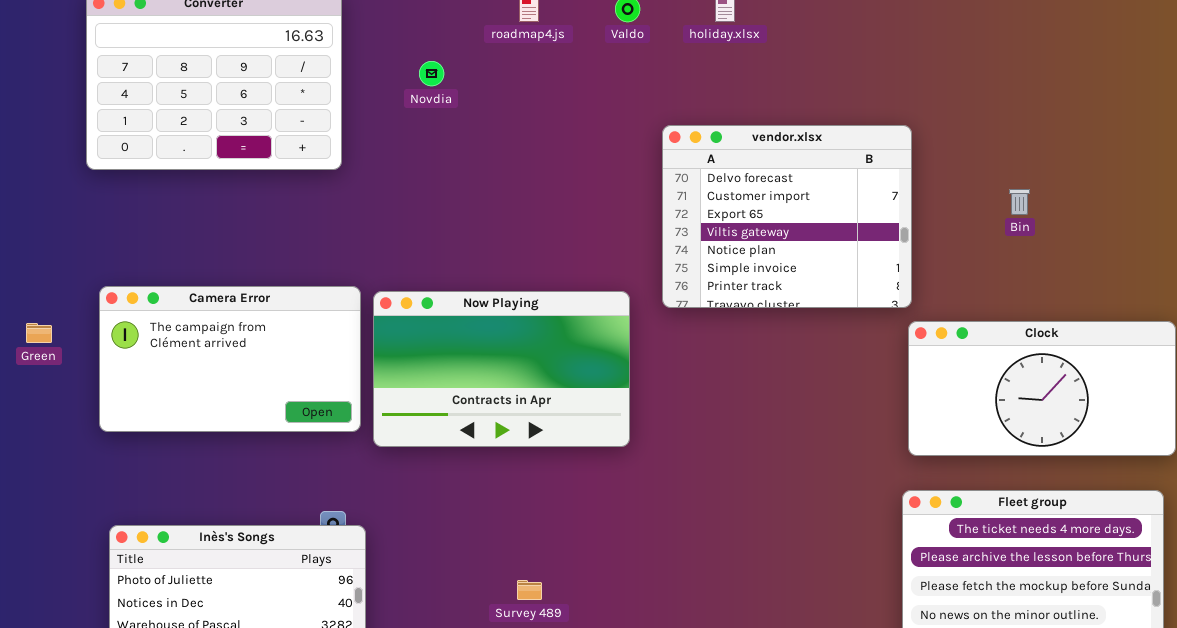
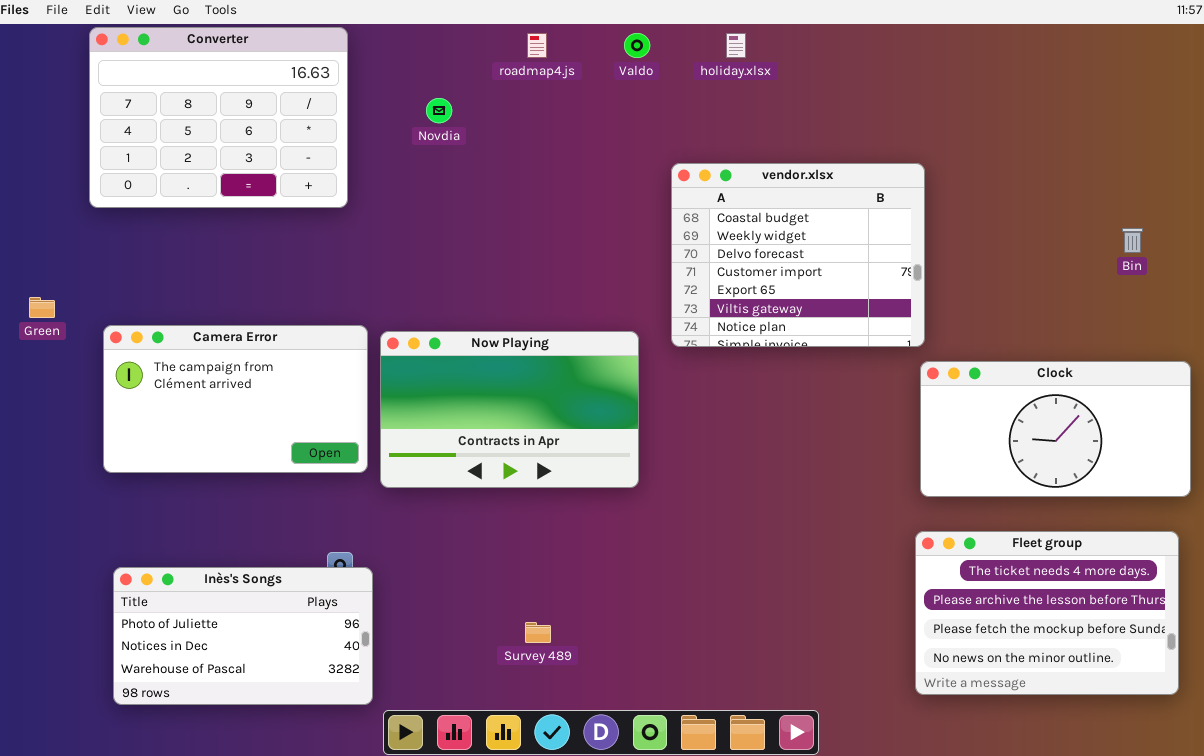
vendor.xlsx: [662,125,912,308] -> [671,163,925,347], scrolled up 2 rows
Bin: [1009,189,1030,215] -> [1122,228,1143,253], moved
Green: [26,323,52,343] -> [29,297,55,318], moved

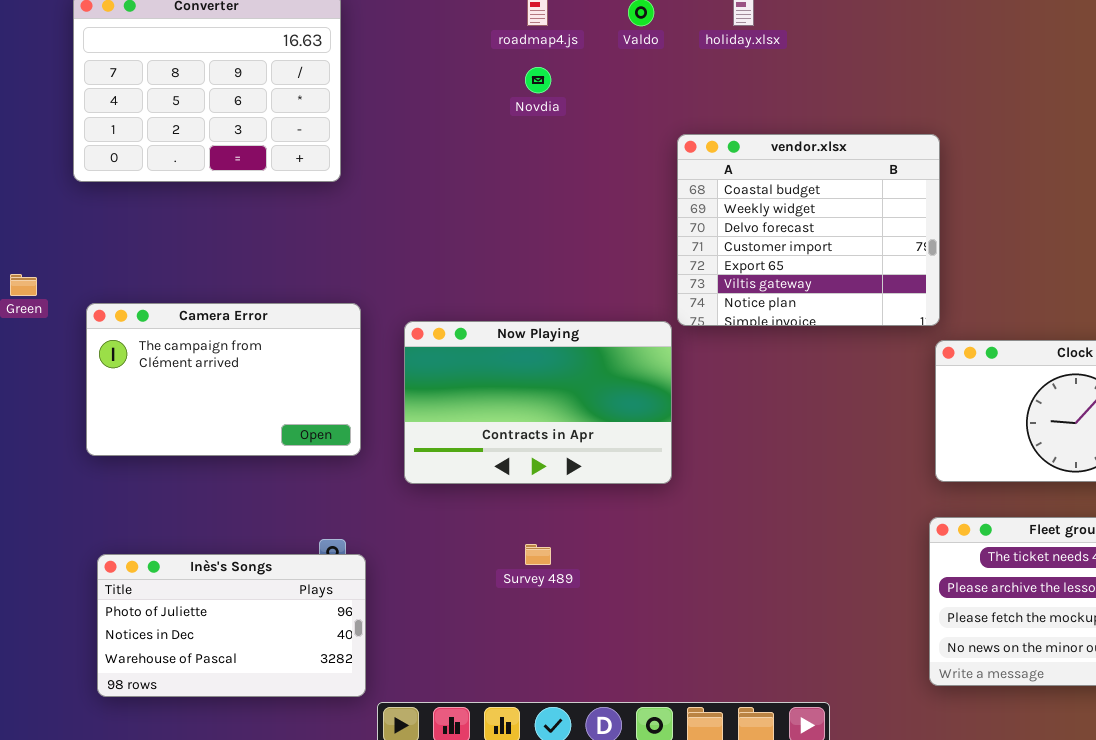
Novdia: [426,98,452,123] -> [525,67,551,93], moved
Now Playing: [380,331,639,488] -> [404,321,672,484], moved
Survey 489: [525,622,551,643] -> [525,544,551,565], moved

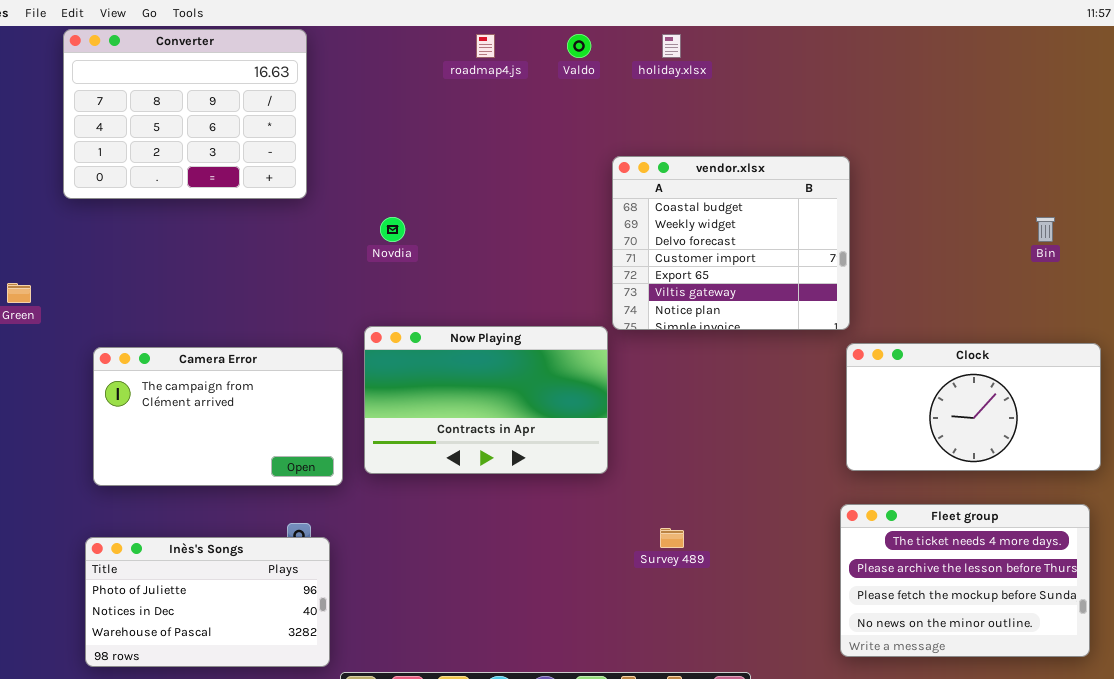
Novdia: [525,67,551,93] -> [380,217,405,242], moved
Camera Error: [86,303,361,456] -> [93,347,343,486], moved
Survey 489: [525,544,551,565] -> [660,528,684,548], moved

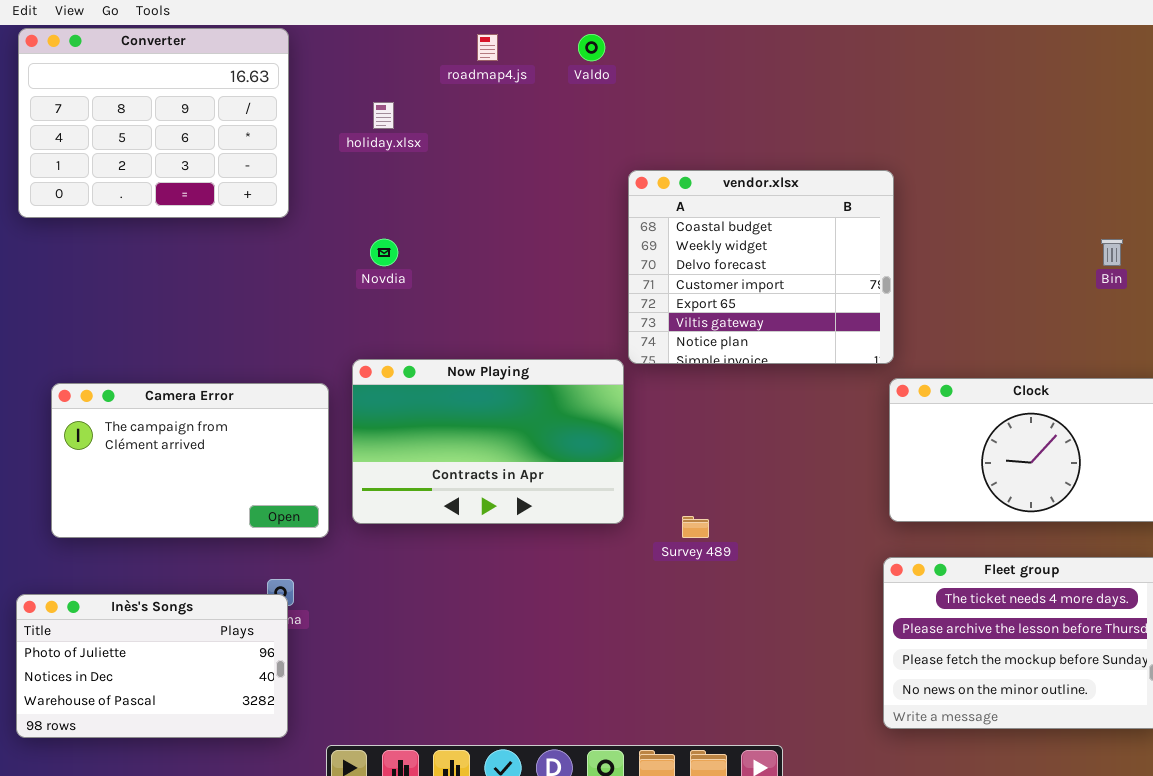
holiday.xlsx: [662,34,681,58] -> [373,102,394,129], moved
Survey 489: [660,528,684,548] -> [682,516,709,538], moved
Inès's Songs: [85,537,330,667] -> [16,594,288,738], moved

